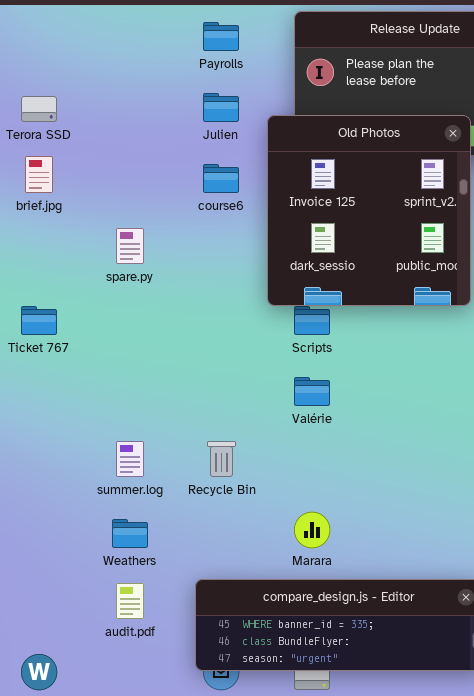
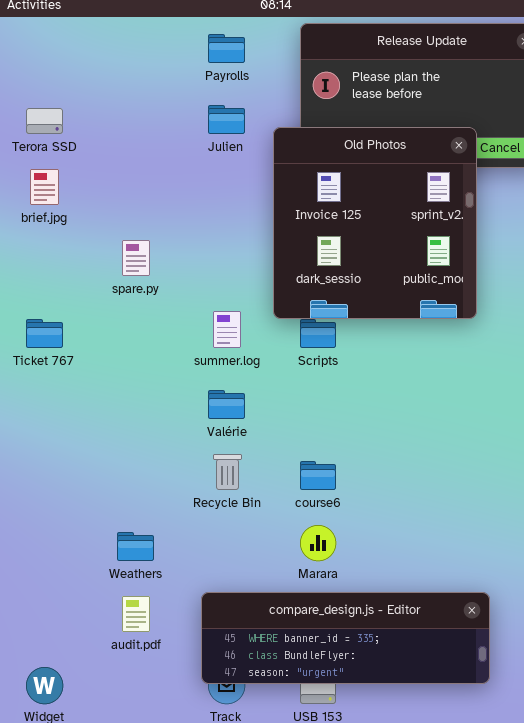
course6: [203,164,239,193] -> [300,461,336,490], moved
Valérie: [294,377,330,406] -> [208,390,245,419], moved
summer.log: [116,441,144,477] -> [213,311,241,348], moved

